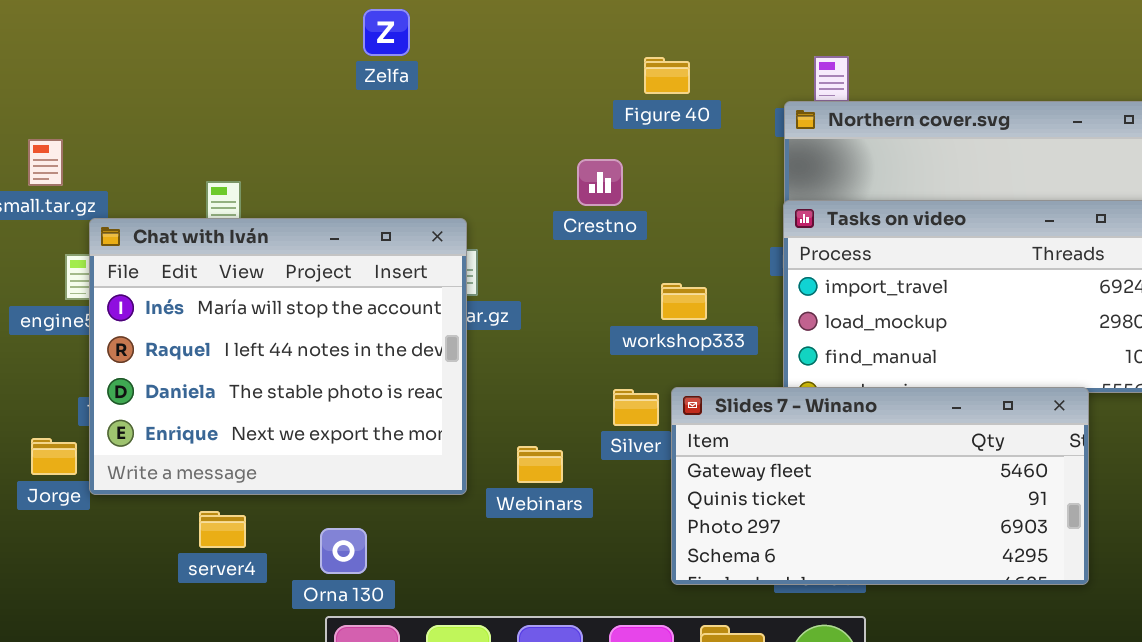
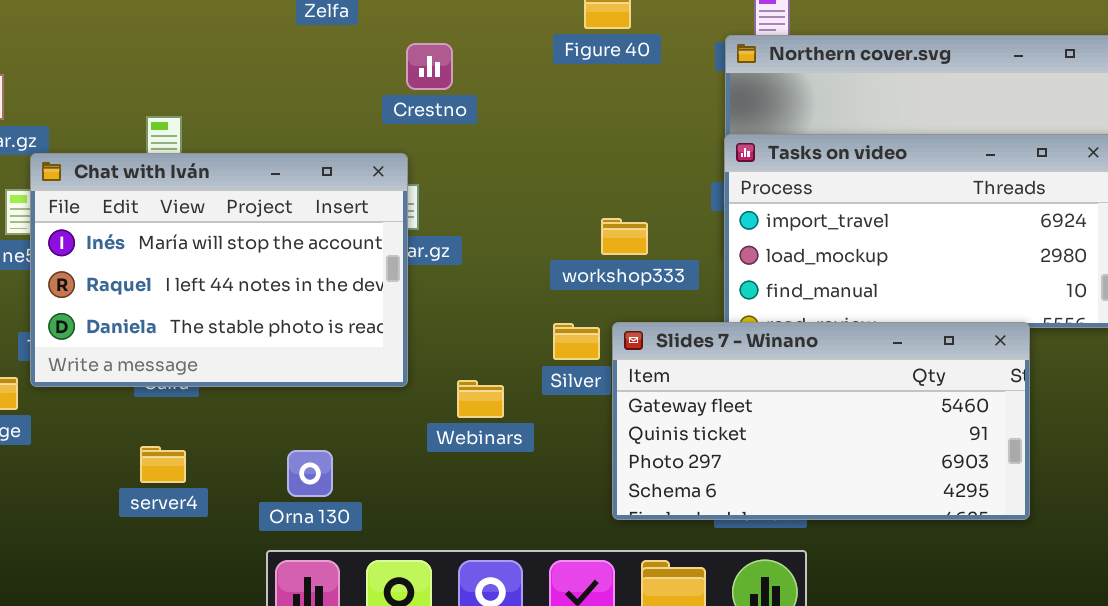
Crestno: [577,159,623,206] -> [406,43,453,90], moved
Chat with Iván: [89,218,467,495] -> [30,153,408,387], resized
Orna 130: [320,528,367,574] -> [287,450,333,497], moved

